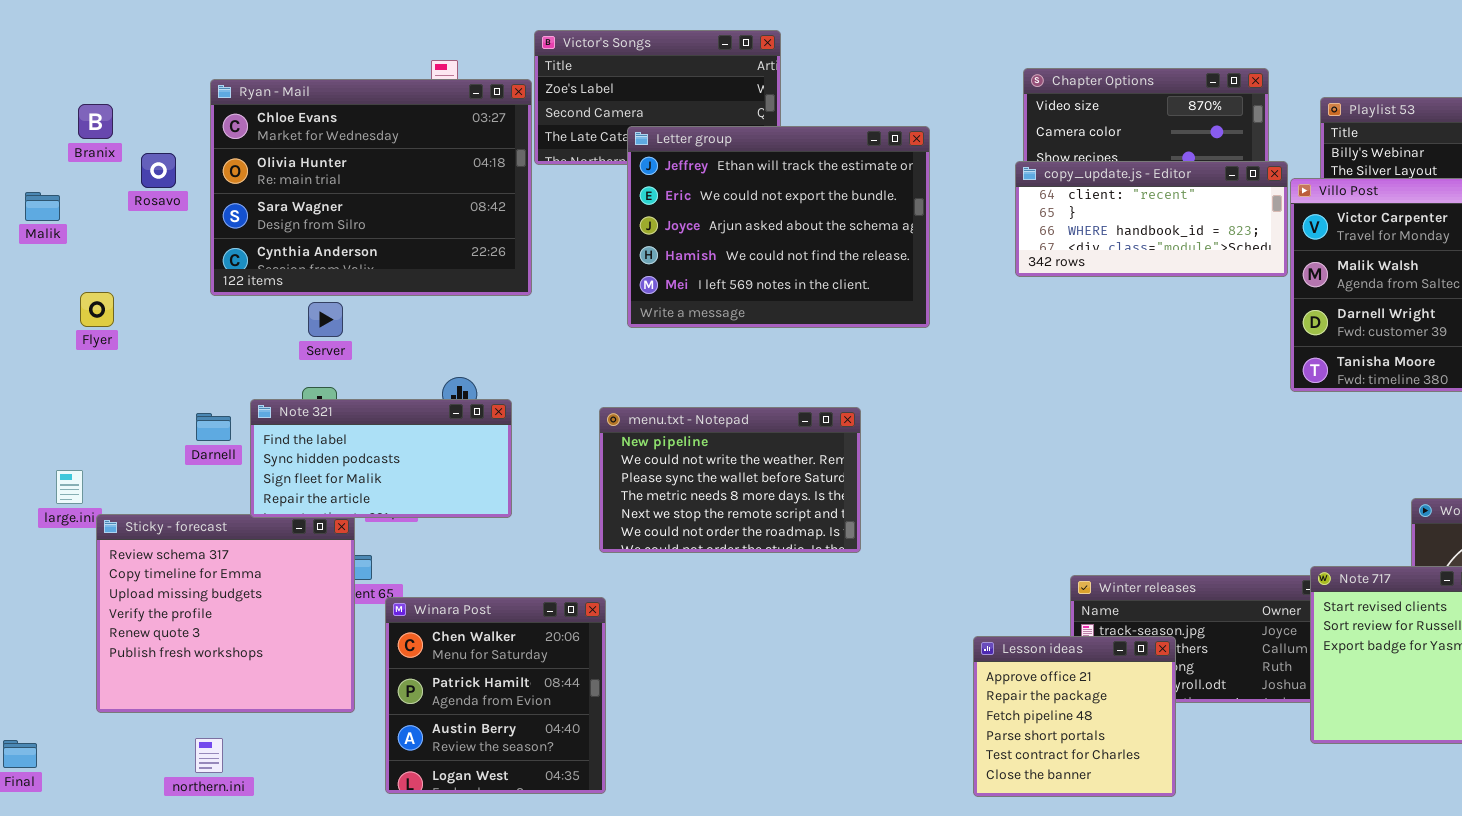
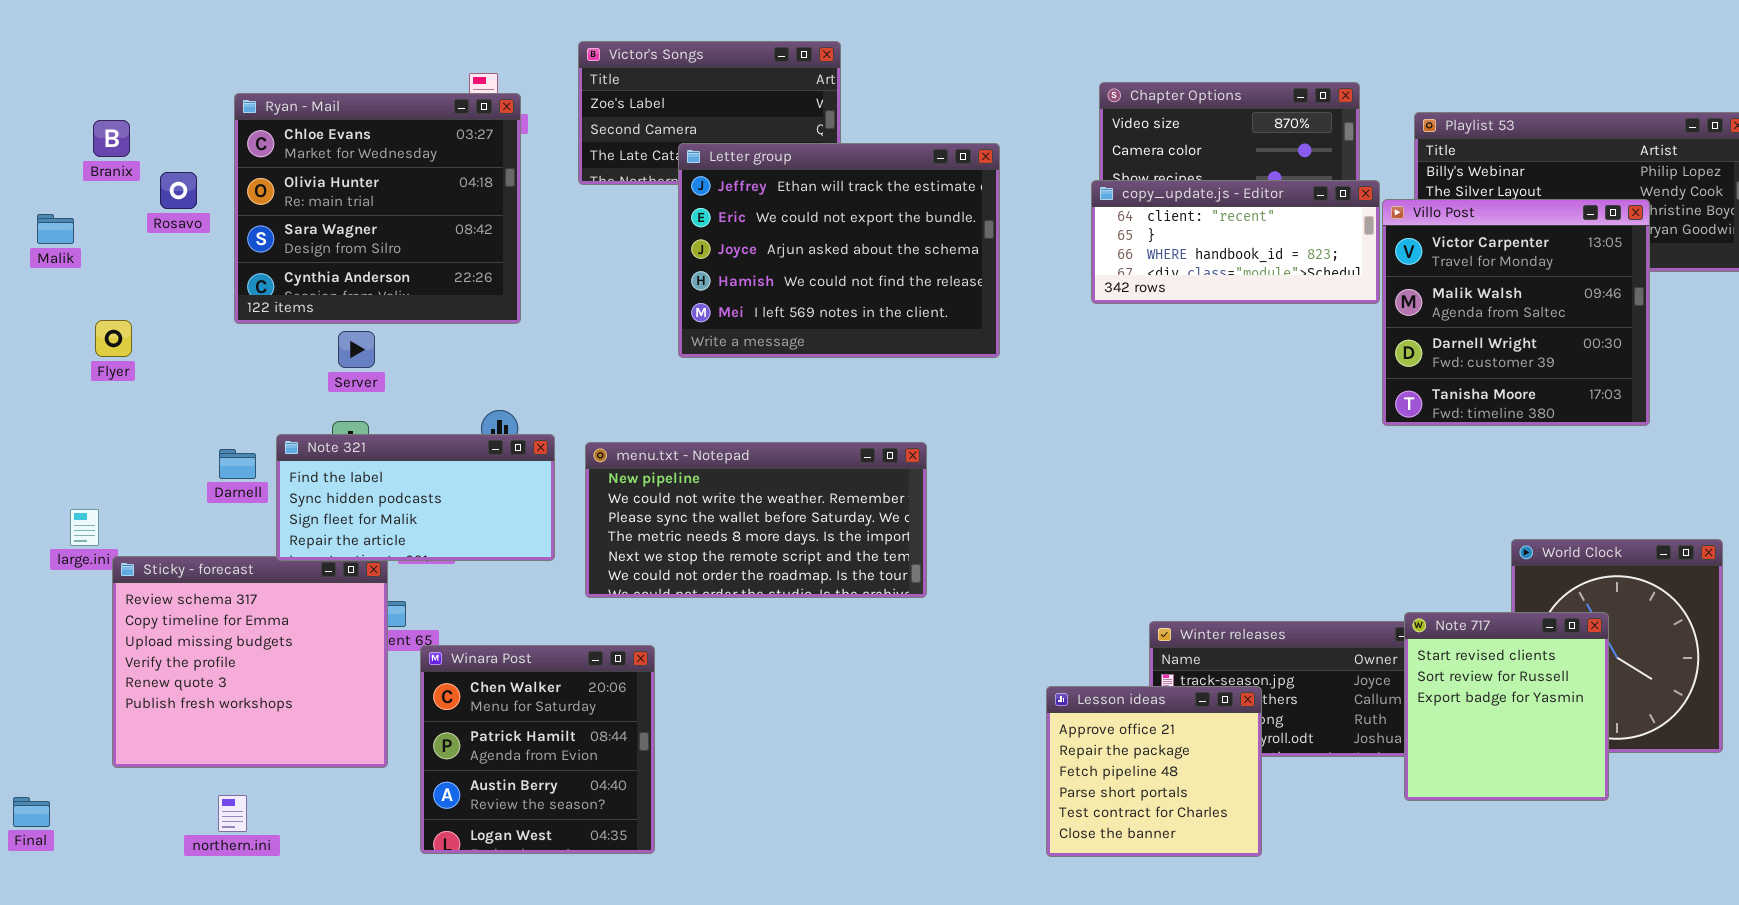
Ryan - Mail: [210,79,532,296] -> [234,93,521,324], resized
menu.txt - Notepad: [599,407,861,553] -> [585,442,927,598], resized

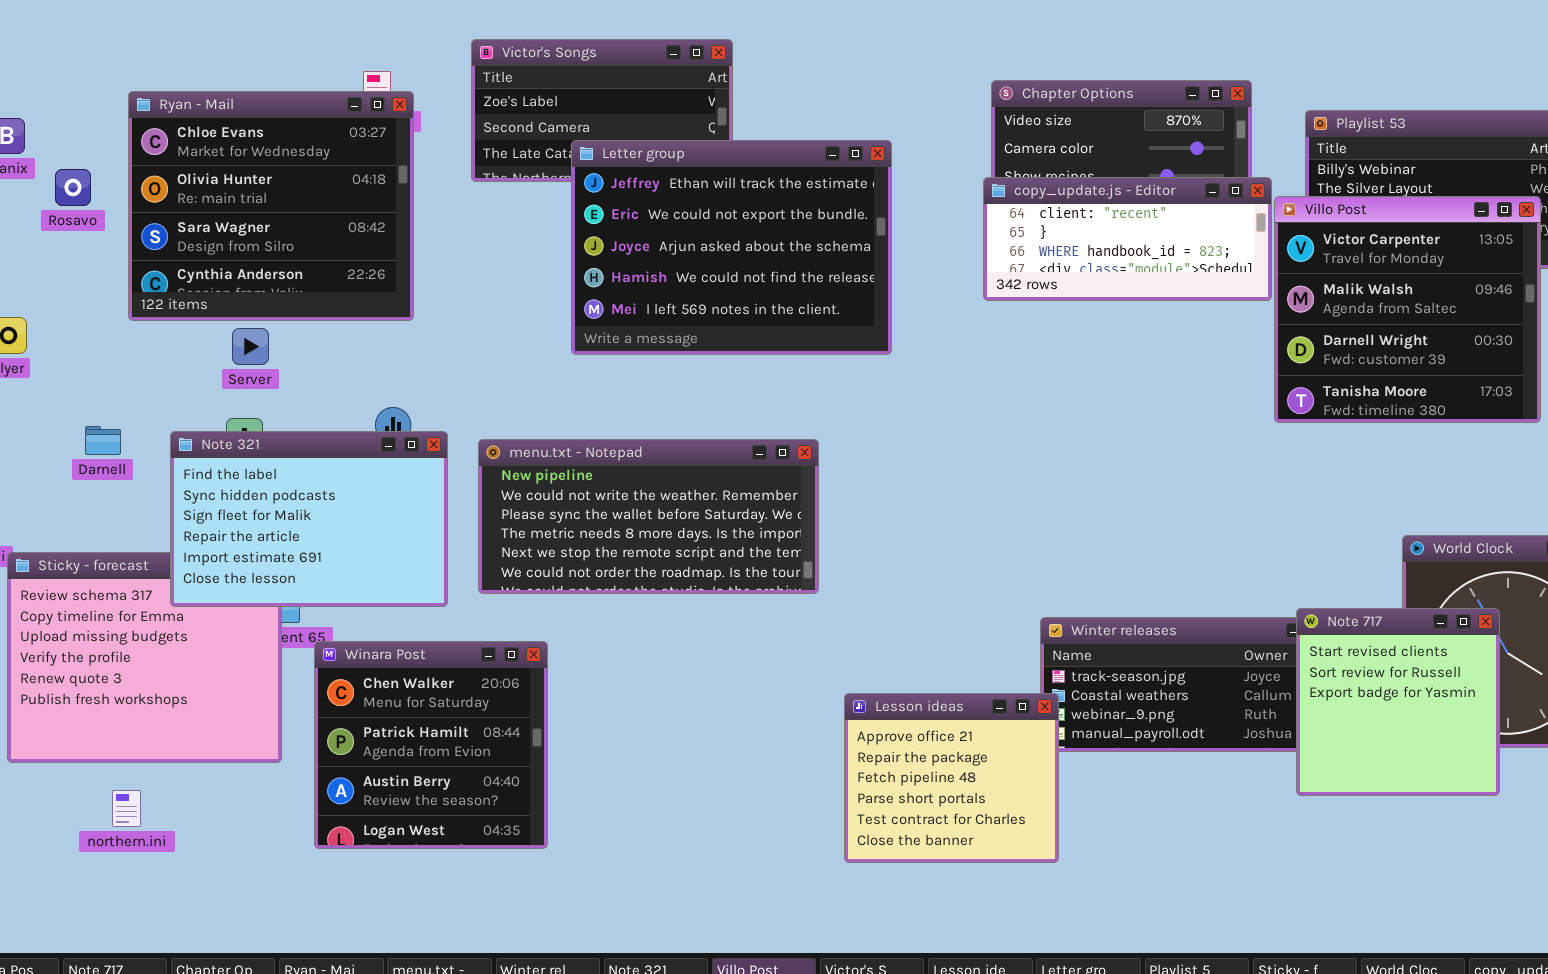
Note 321: [276,434,555,561] -> [170,431,448,607], resized
Darnell: [219,449,256,479] -> [85,426,121,455], moved
Lesson ideas: [1046,686,1262,857] -> [844,693,1059,863], moved

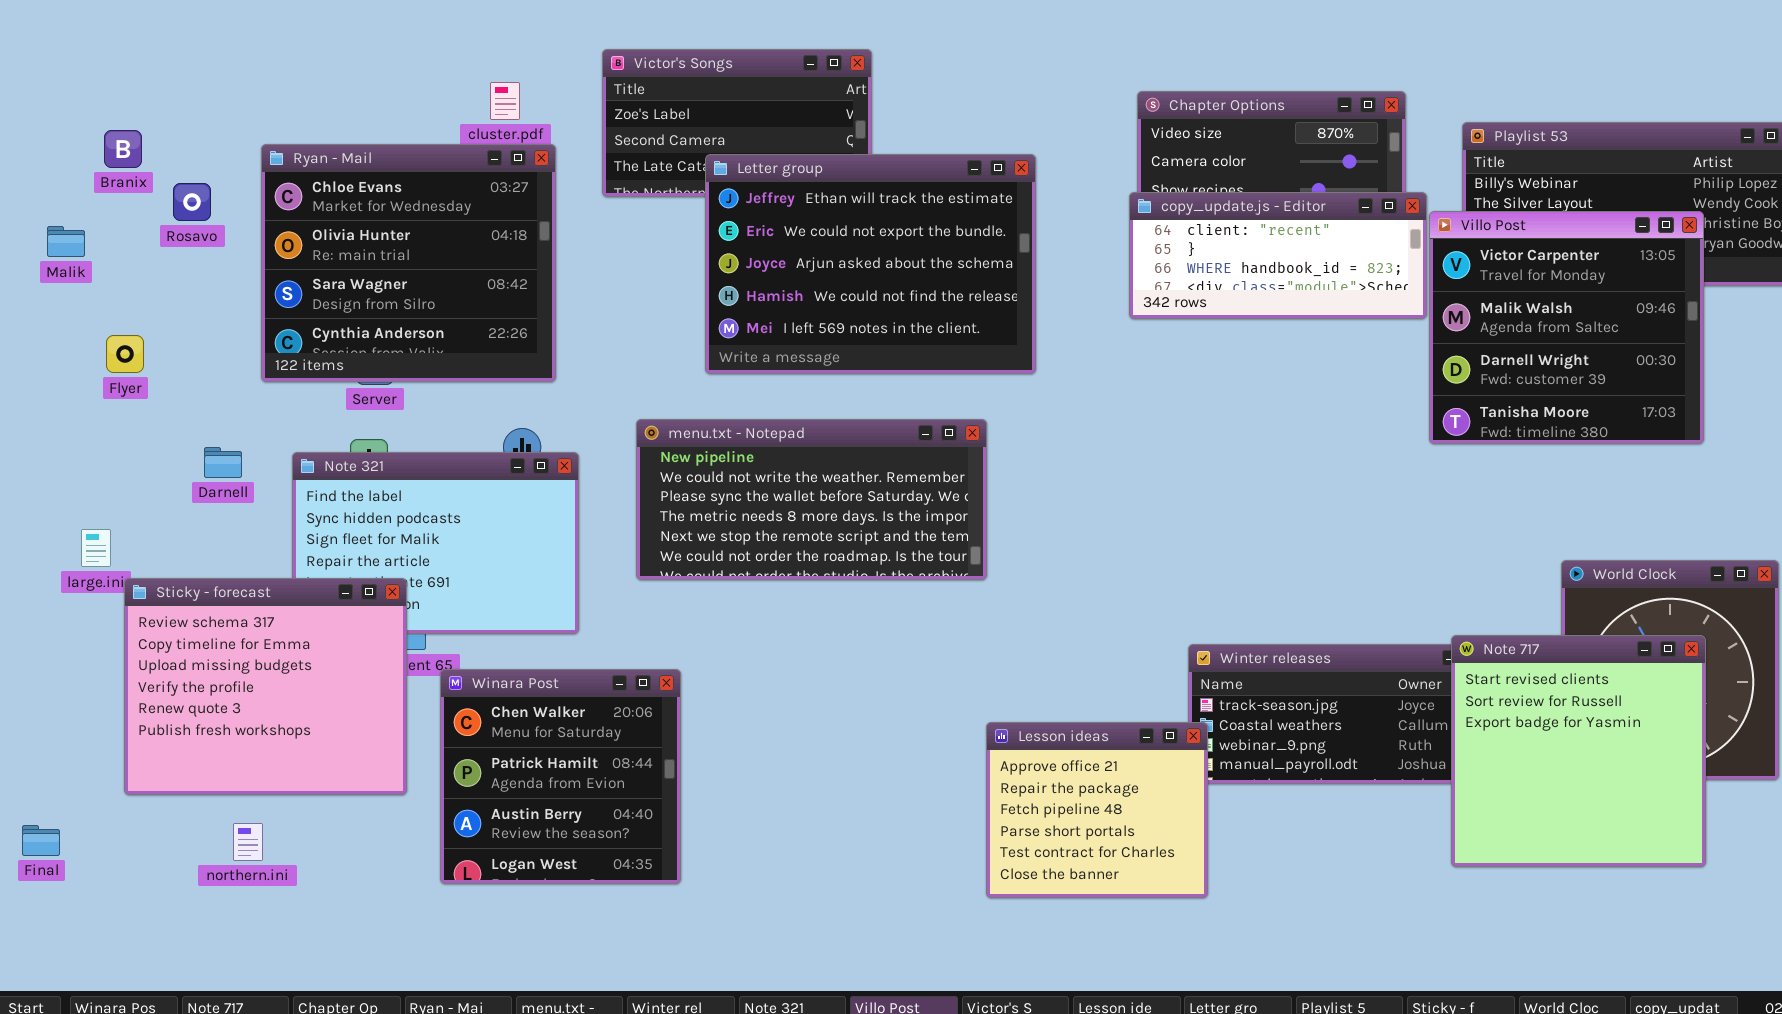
Ryan - Mail: [128,91,414,321] -> [261,144,556,382], moved
menu.txt - Notepad: [478,439,819,594] -> [636,419,987,580], moved
Sticky - forecast: [7,552,282,763] -> [124,578,407,795], raised
Note 717: [1296,608,1500,796] -> [1451,635,1706,867], resized

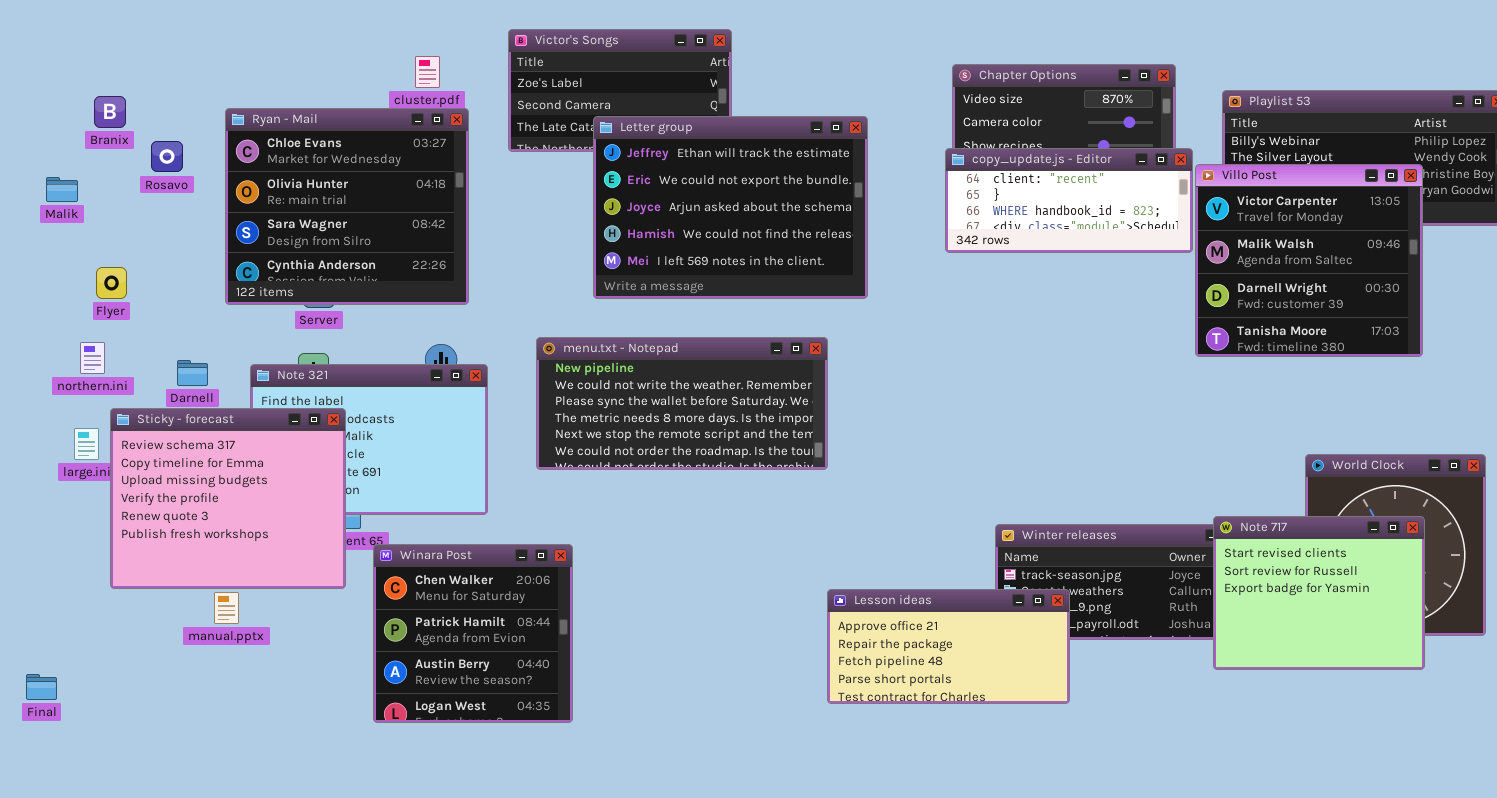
Sticky - forecast: [124,578,407,795] -> [110,408,346,589], moved
Note 717: [1451,635,1706,867] -> [1213,516,1425,670], resized
Lesson ideas: [986,722,1208,898] -> [827,589,1070,704], resized
northern.ini: [233,823,263,861] -> [80,342,105,374], moved

